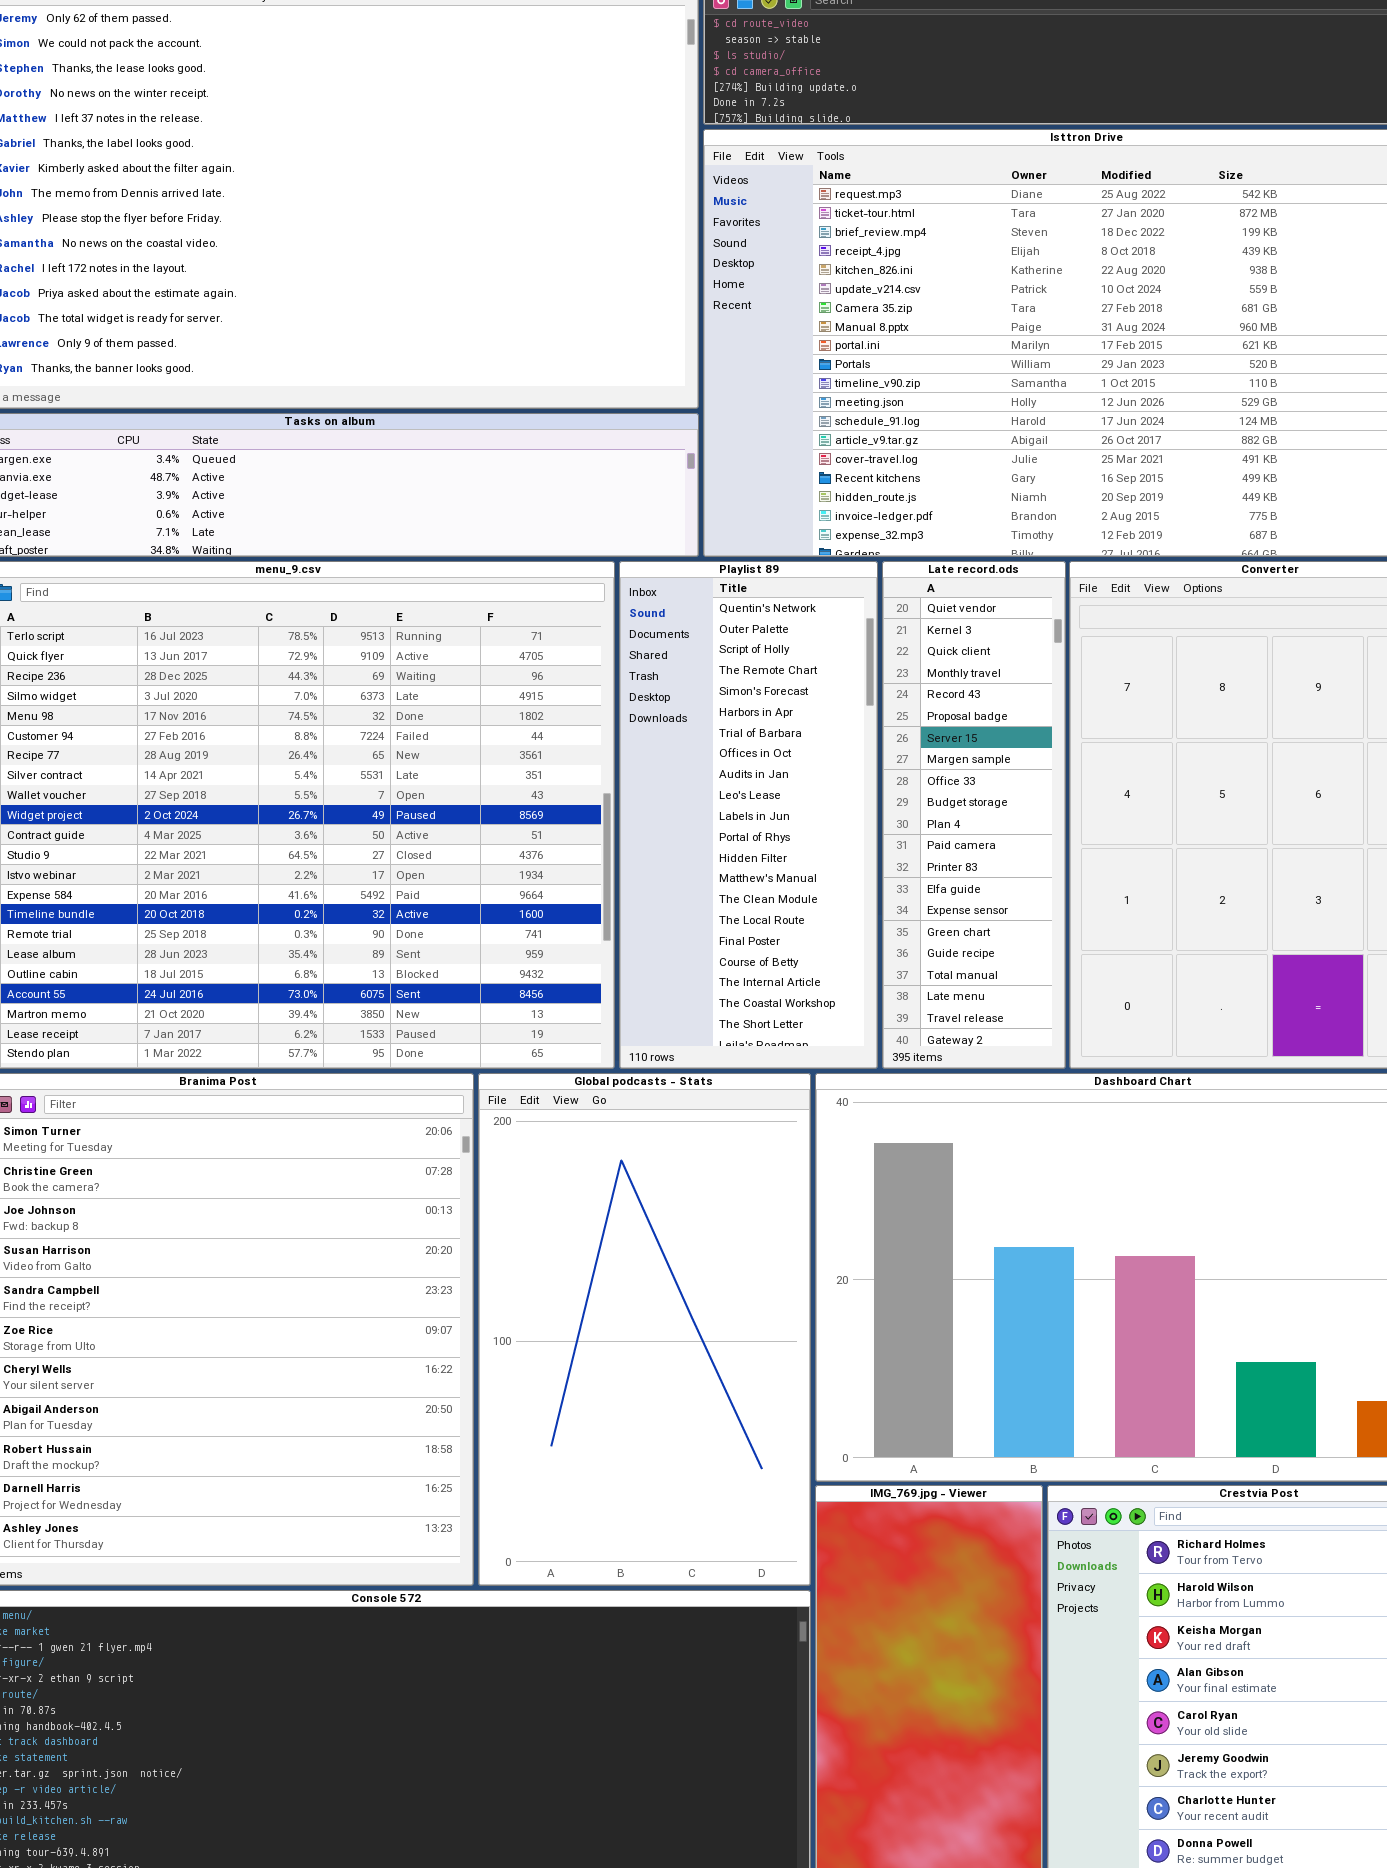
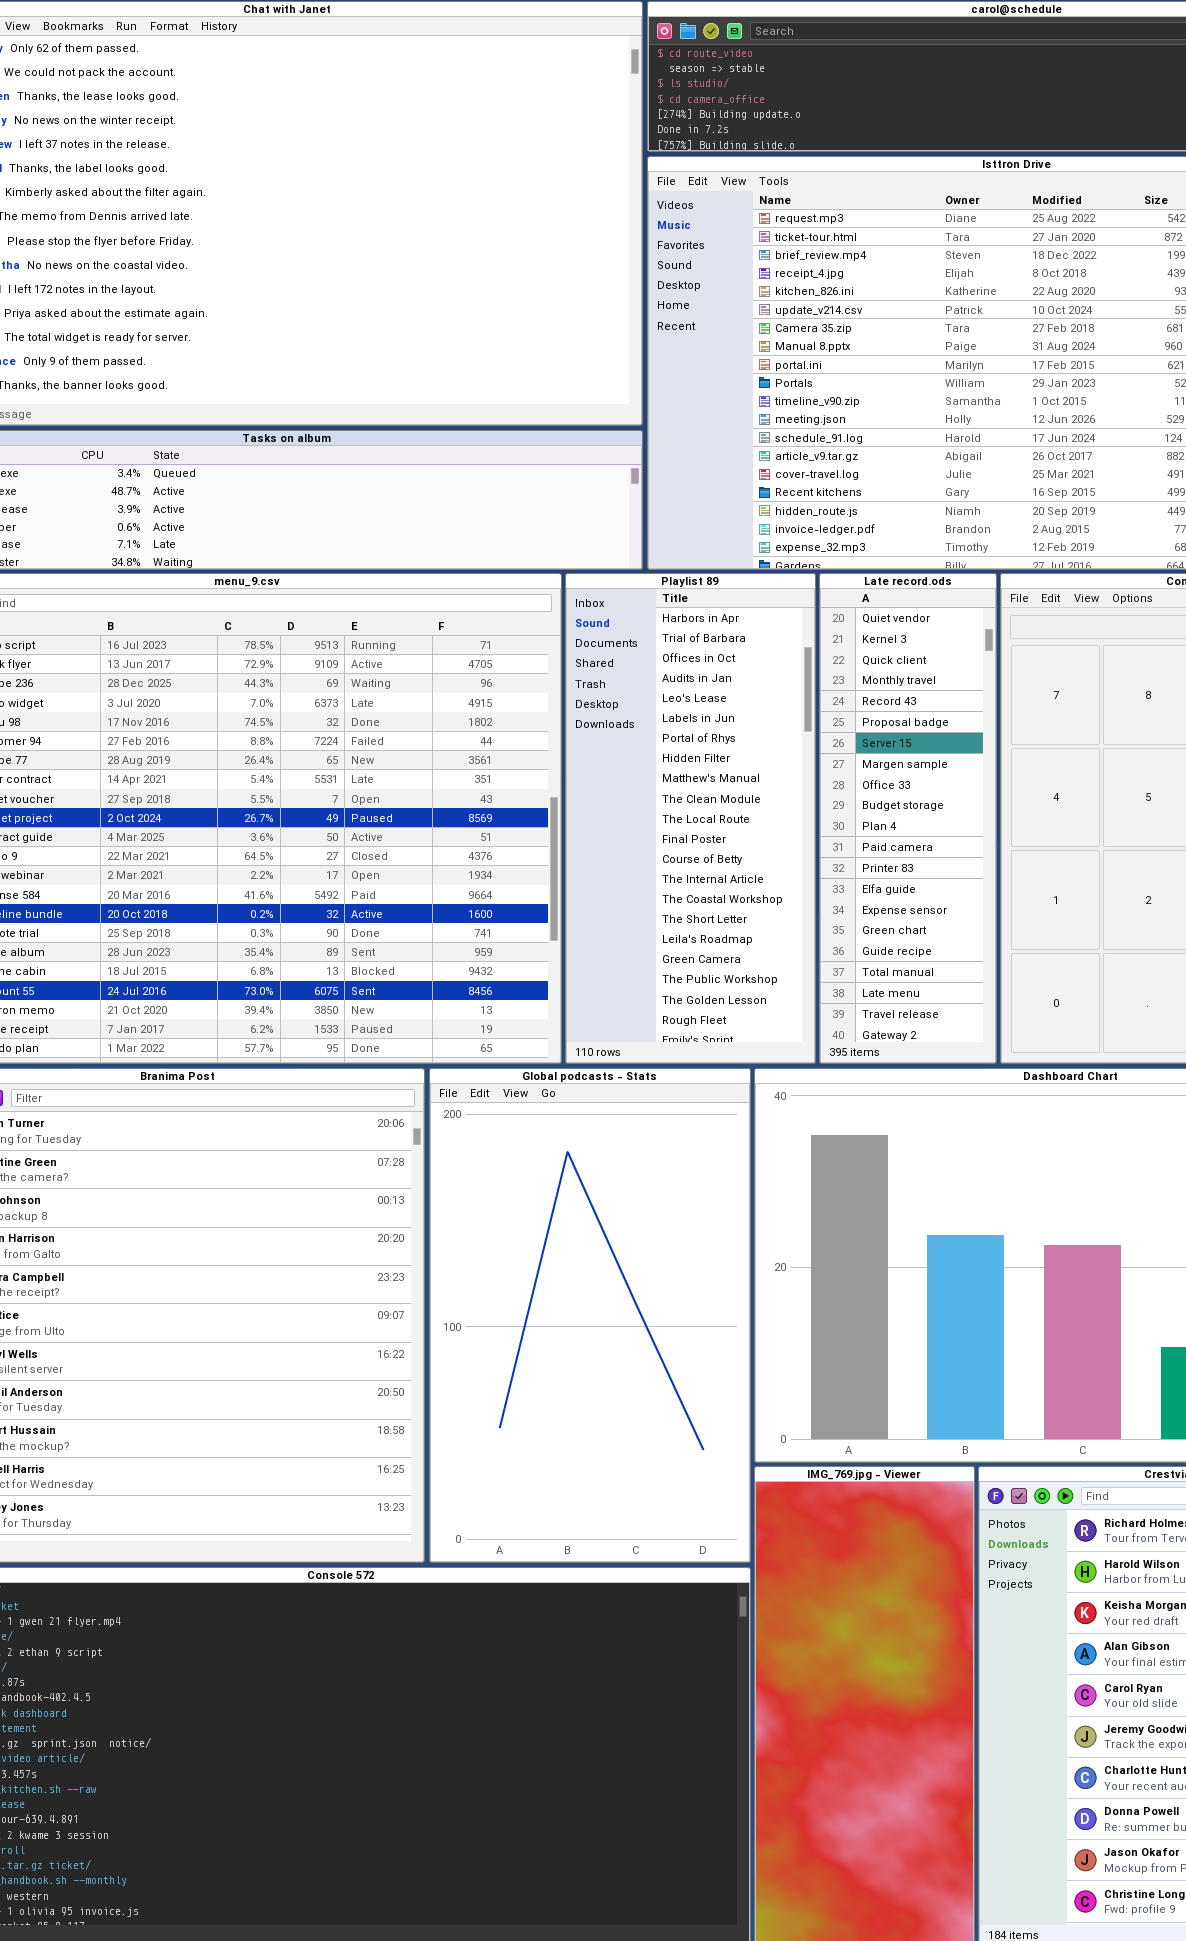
Playlist 89: [619,561,878,1069] -> [565,573,816,1064], scrolled down 5 rows

